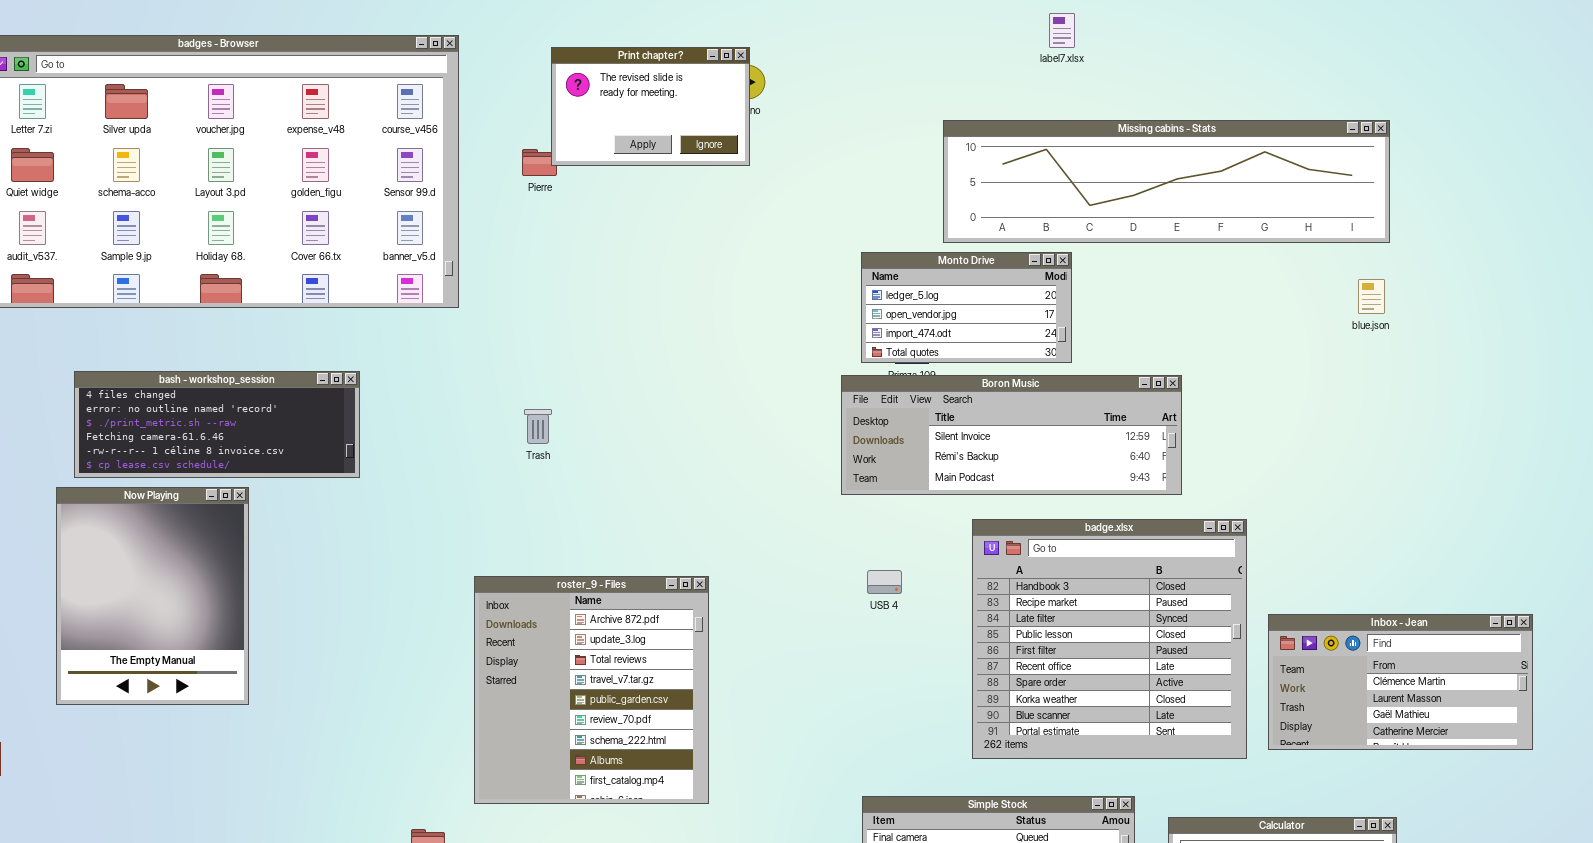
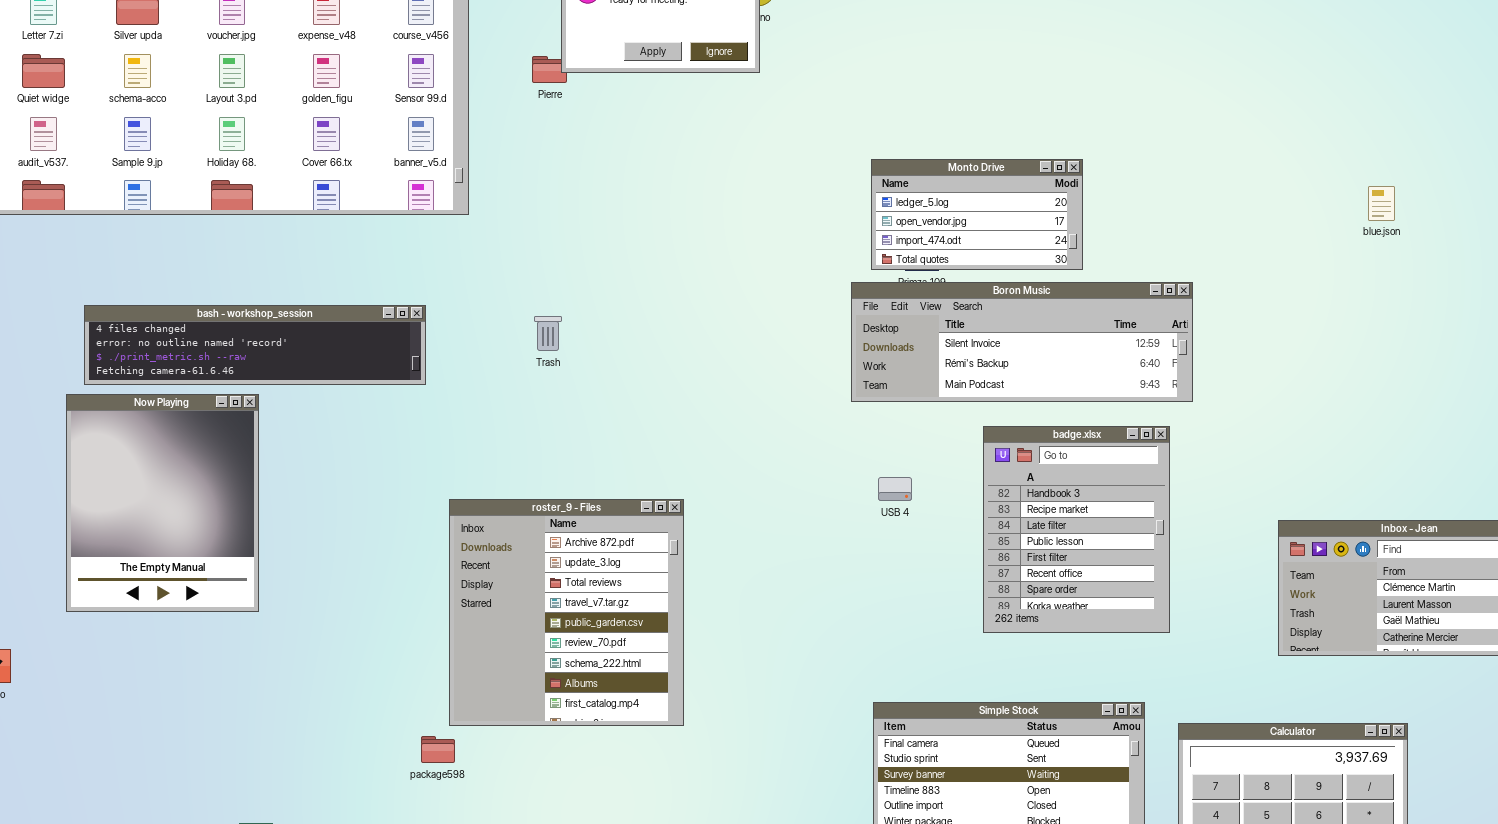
Missing cabins - Stats: [943,120,1390,243] -> none, closed
bash - workshop_session: [74,371,360,478] -> [84,305,426,385], resized
badge.xlsx: [972,519,1247,759] -> [983,426,1170,633], resized
roster_9 - Files: [474,576,709,804] -> [449,499,684,726], moved

